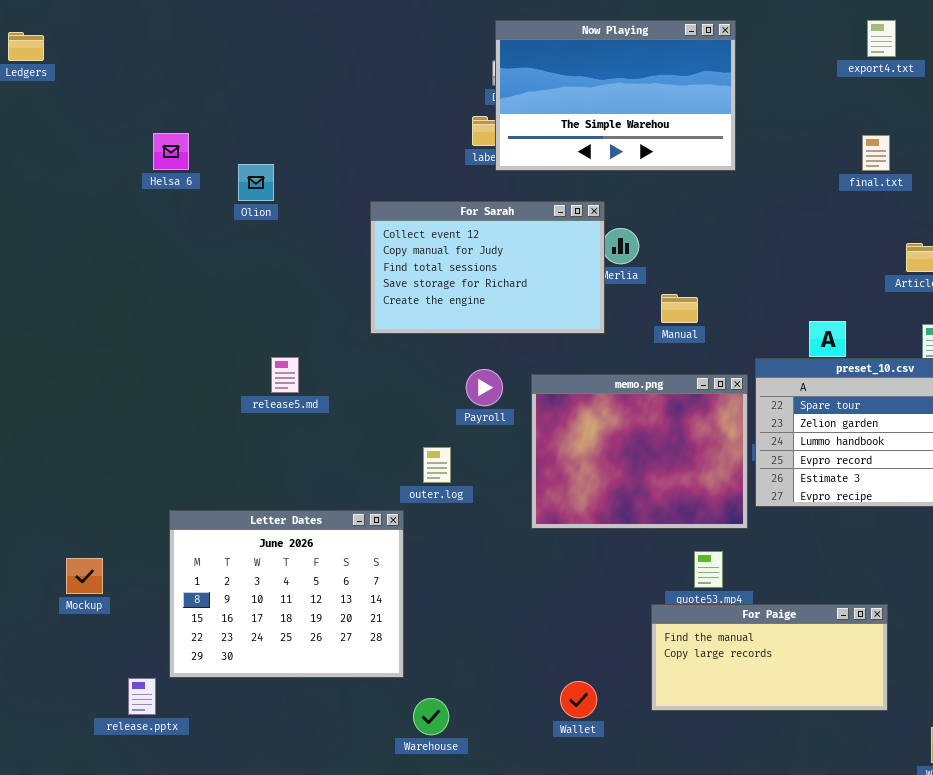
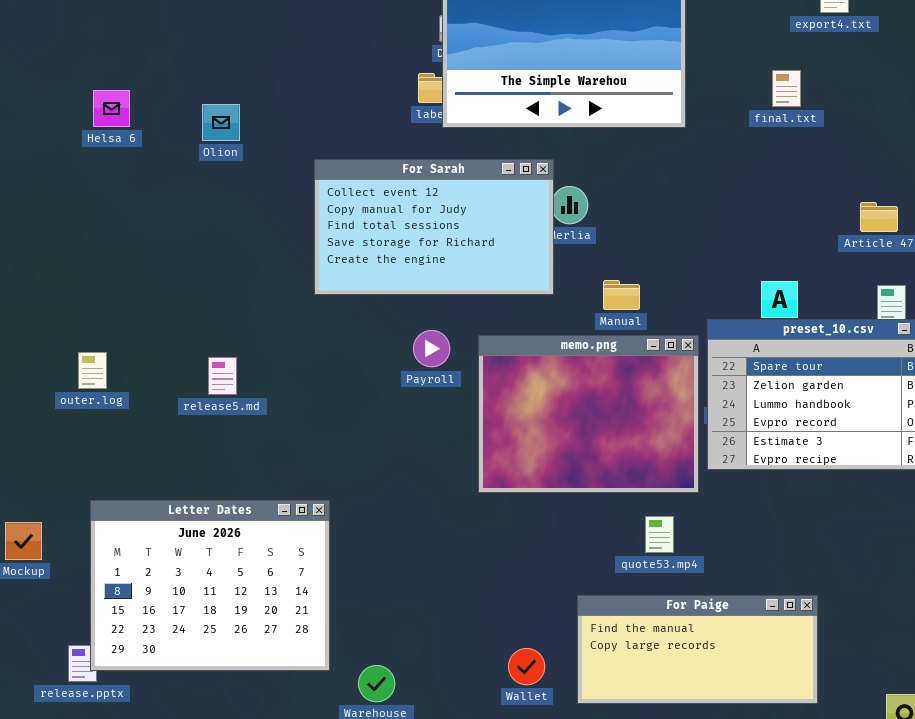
final.txt: [862,135,890,171] -> [772,70,801,107], moved
Olion: [238,164,274,201] -> [202,104,240,141], moved
Manual: [661,294,698,323] -> [603,280,640,310], moved
release5.md: [271,357,299,393] -> [208,357,237,395], moved
outer.log: [423,447,451,483] -> [78,352,107,389], moved
Letter Dates: [169,510,404,678] -> [90,500,330,671], moved
For Paige: [651,604,888,711] -> [577,595,818,704], moved

